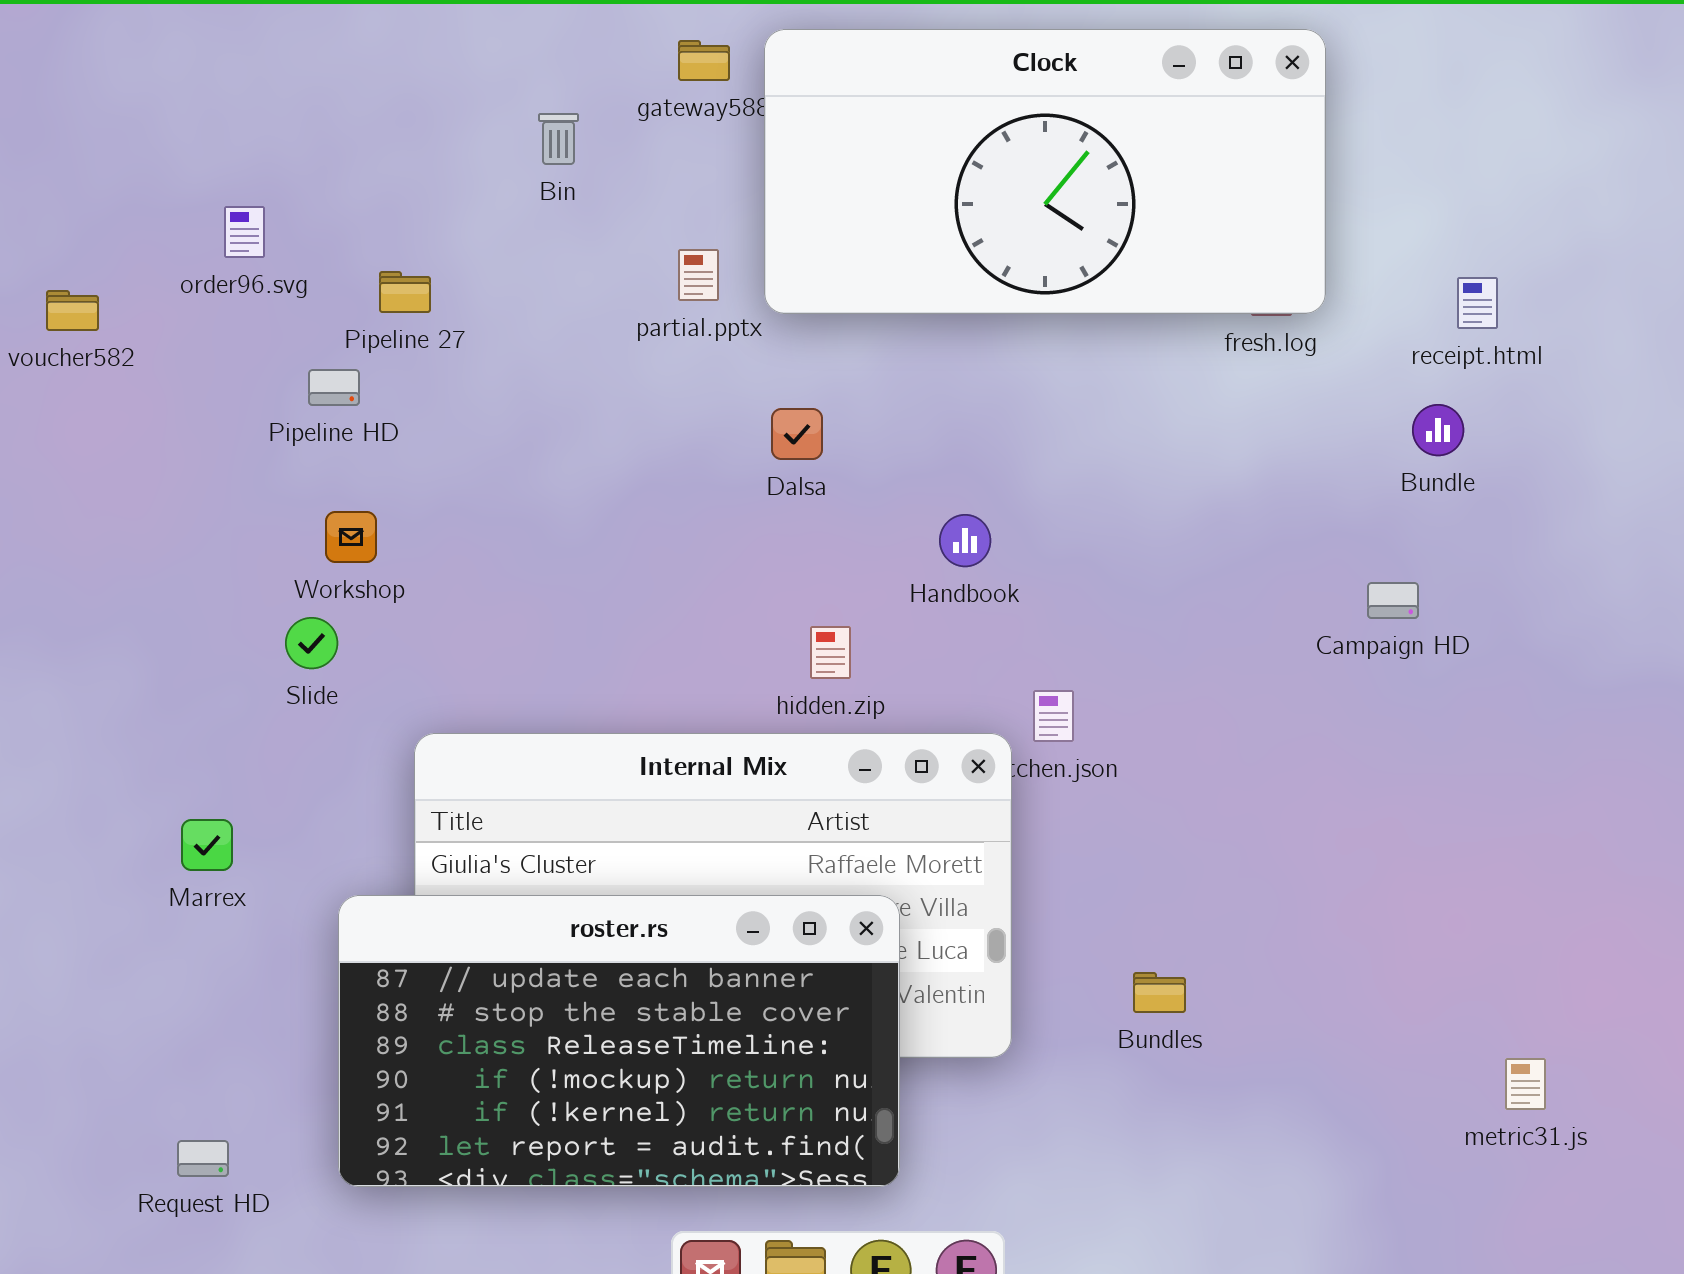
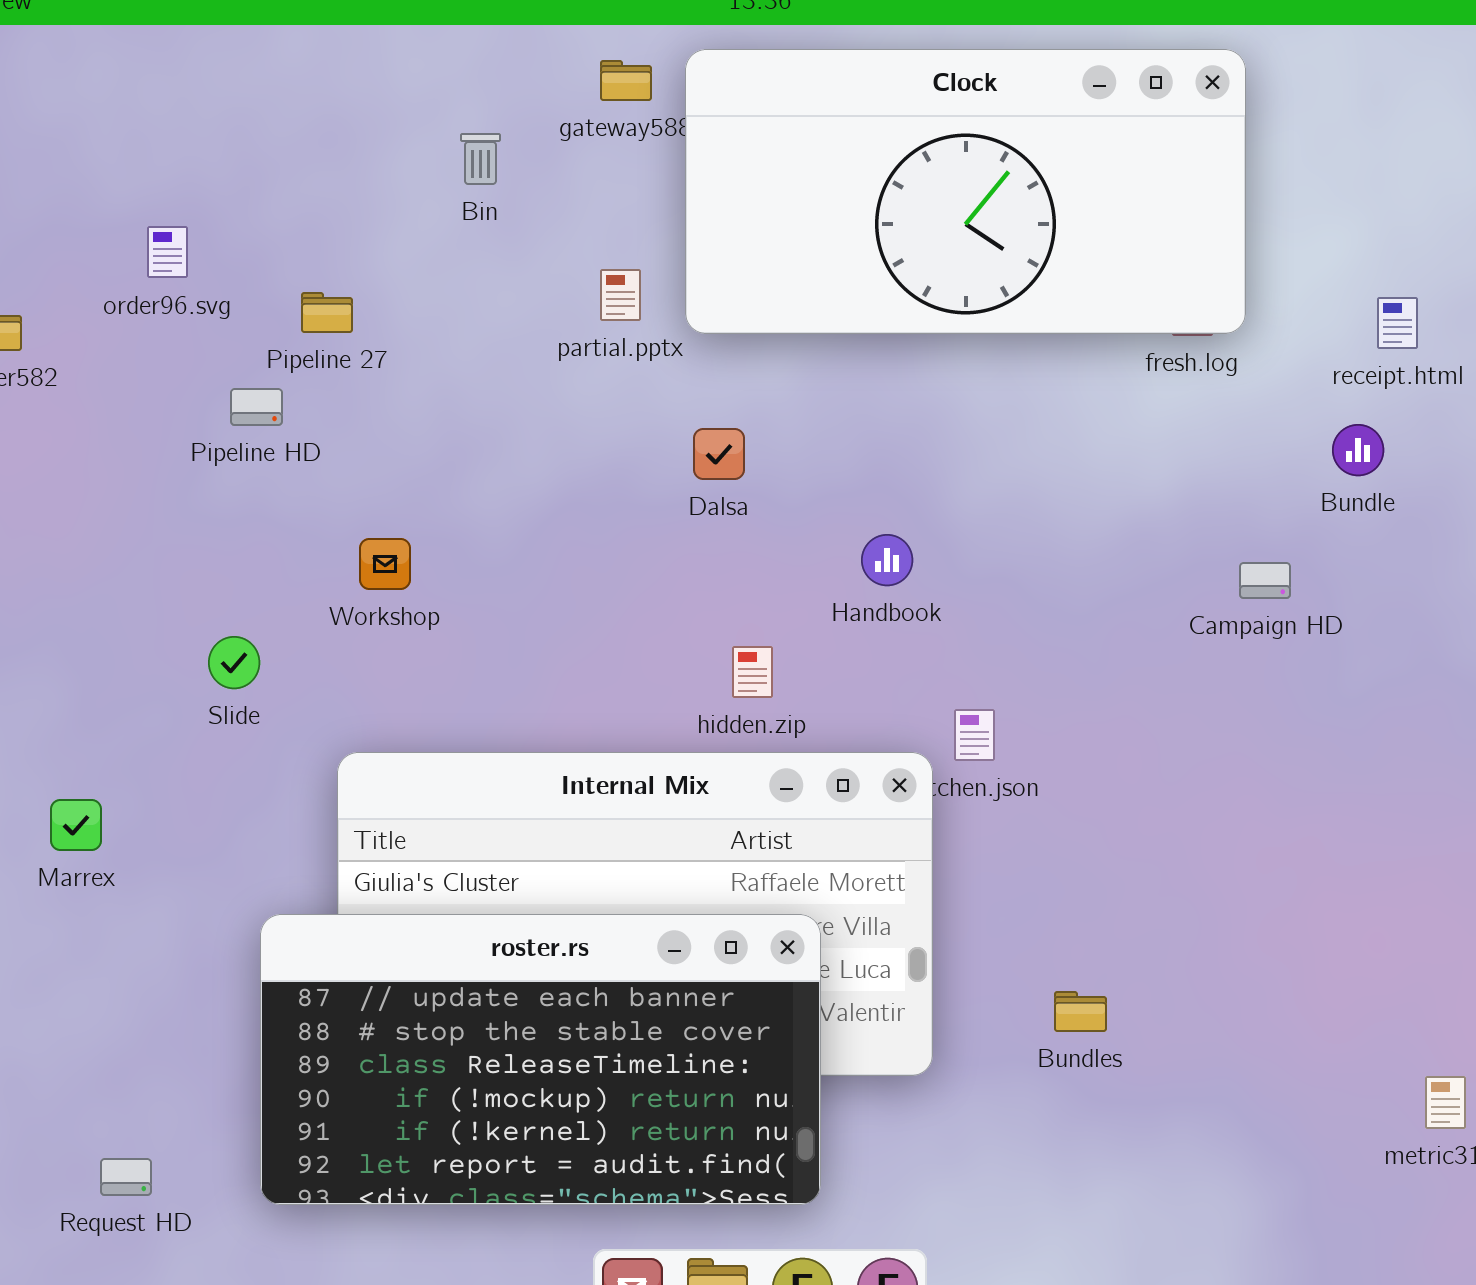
Workshop: [325,511,377,563] -> [359,538,411,590], moved
Campaign HD: [1367,582,1419,619] -> [1239,562,1291,599], moved
Marrex: [181,819,233,871] -> [50,799,102,851], moved

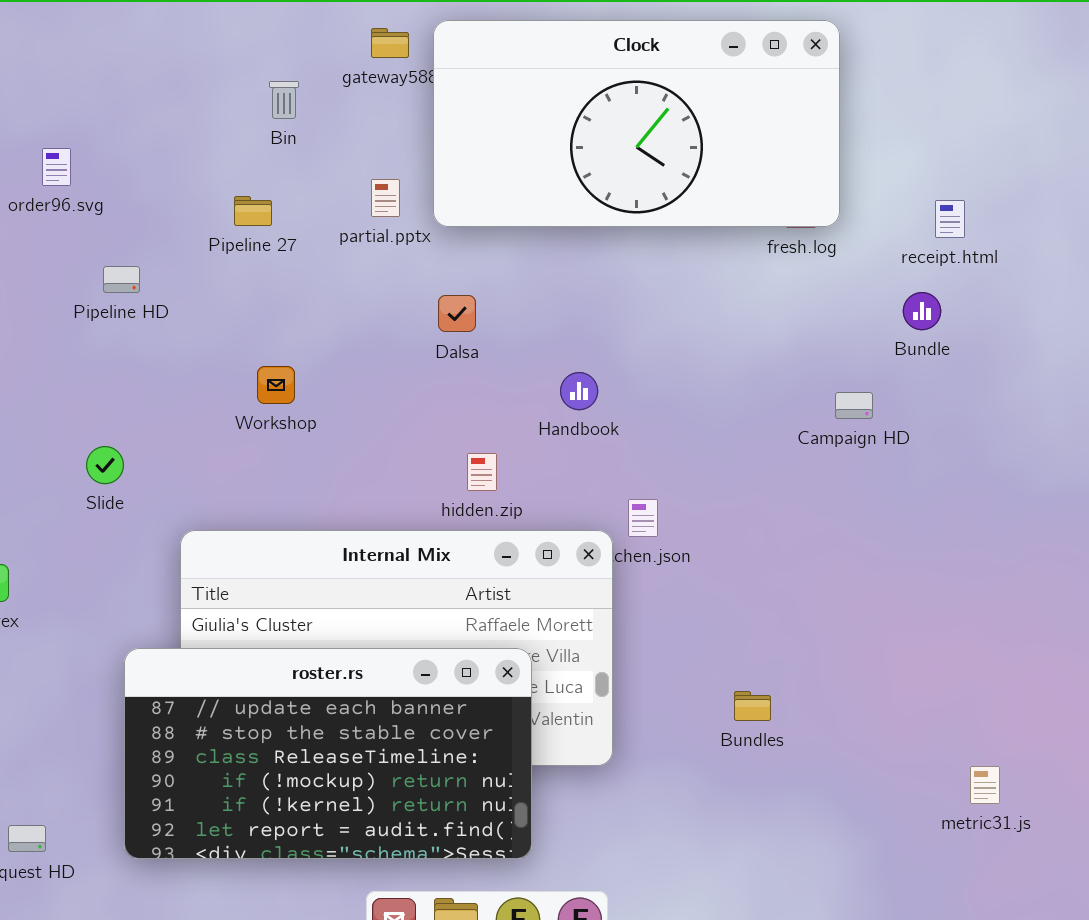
Pipeline 27: [301,292,353,333] -> [234,196,272,226], moved
Workshop: [359,538,411,590] -> [257,366,295,404], moved
Bundles: [1054,991,1107,1032] -> [734,691,771,721], moved

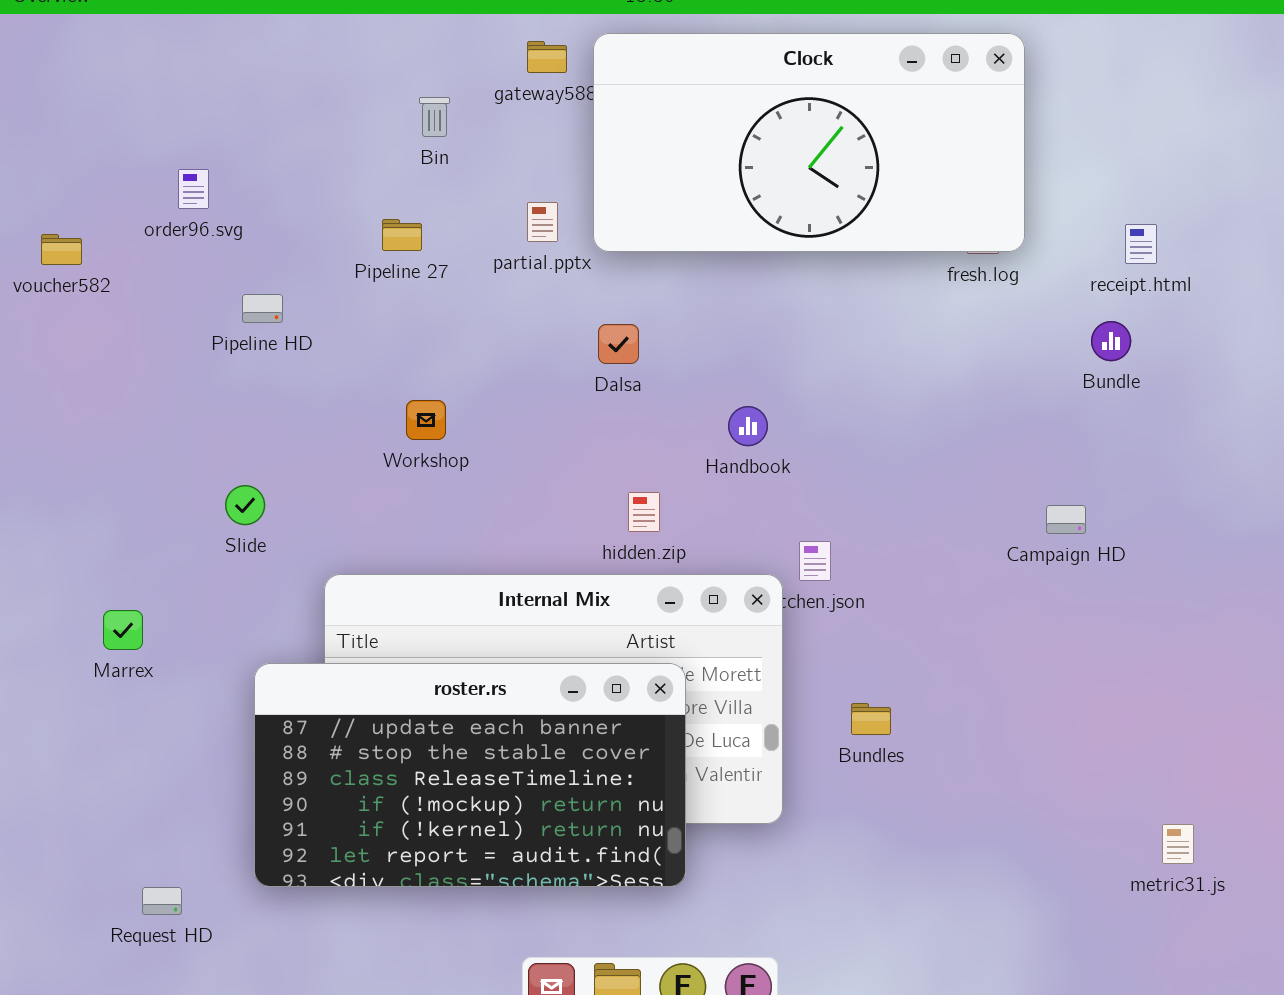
Campaign HD: [835,392,873,419] -> [1046,505,1086,534], moved
roster.rs: [124,648,532,859] -> [254,663,686,887], moved
Bundles: [734,691,771,721] -> [851,703,891,735], moved

